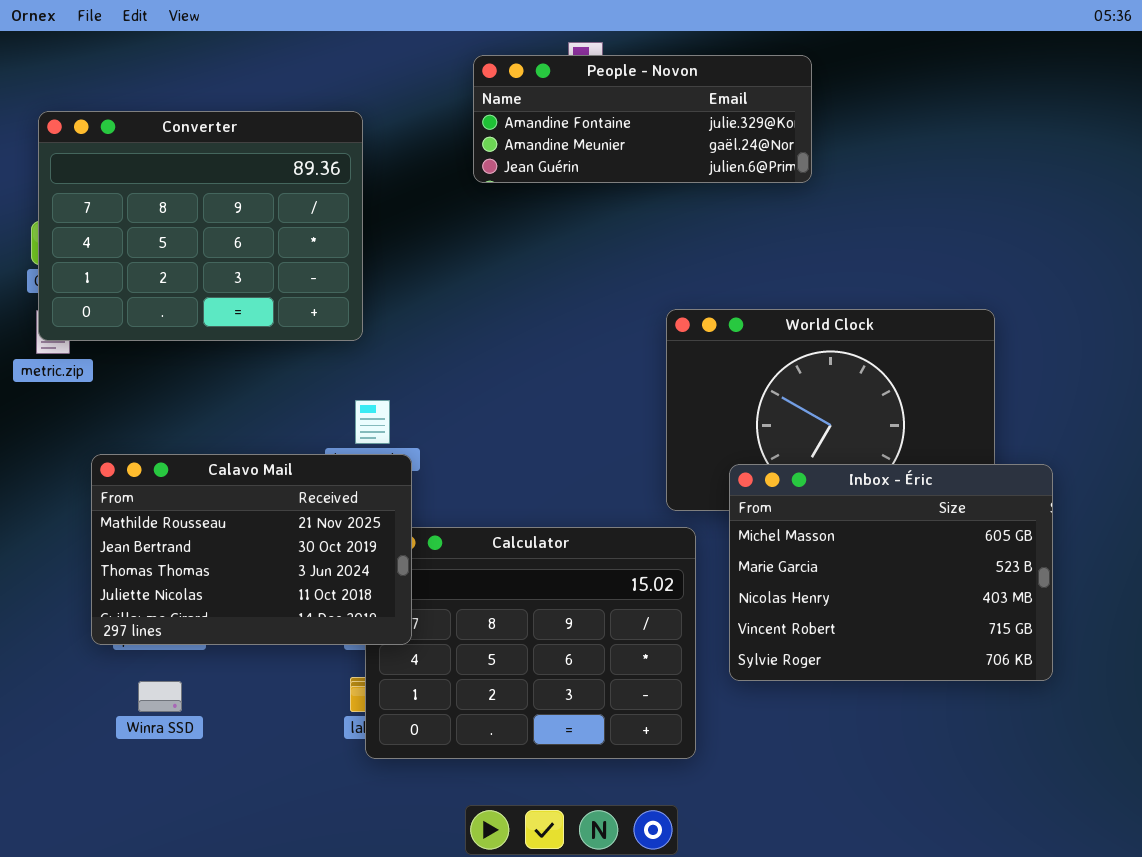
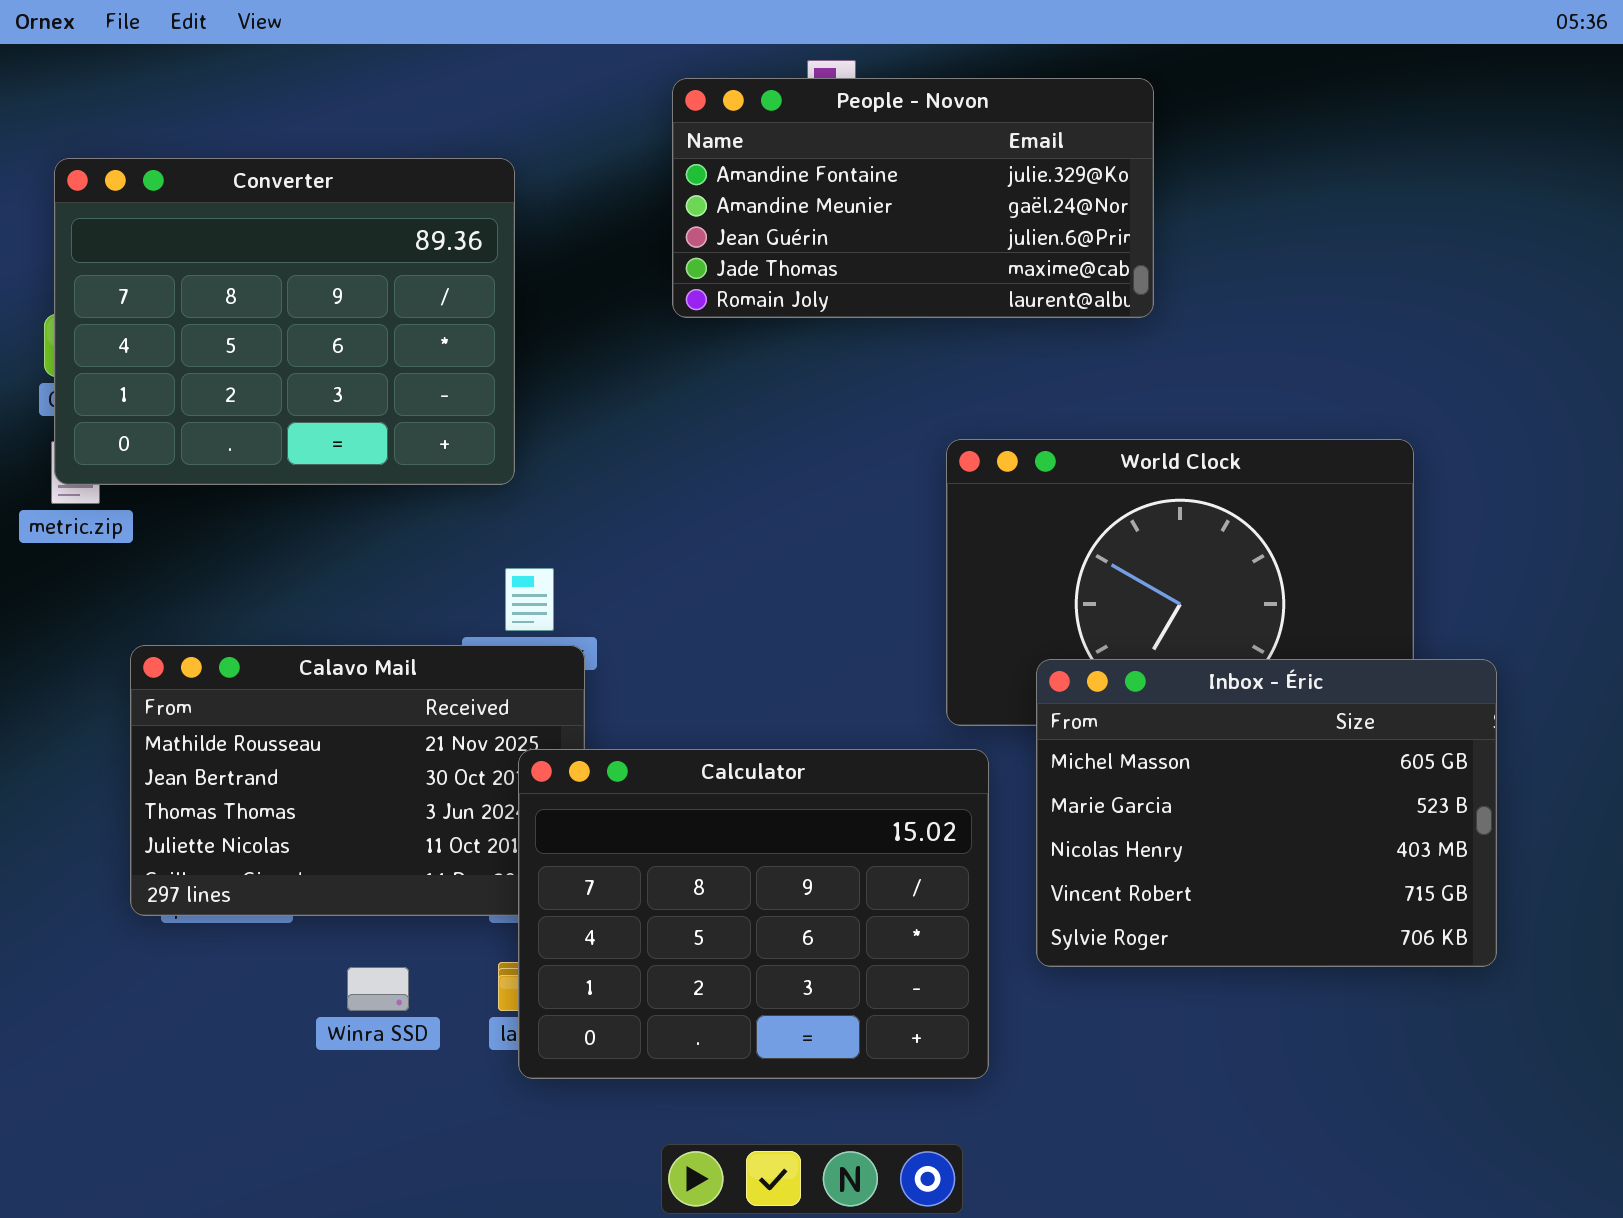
People - Novon: [473,55,812,183] -> [672,78,1154,318], resized
Calculator: [365,527,696,759] -> [518,749,989,1079], raised
Winra SSD: [138,681,182,712] -> [347,967,409,1011], moved

